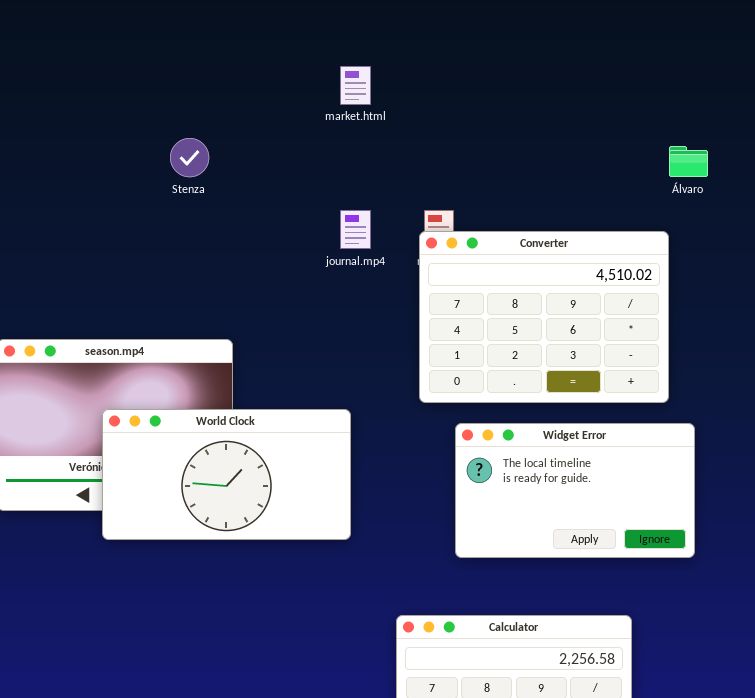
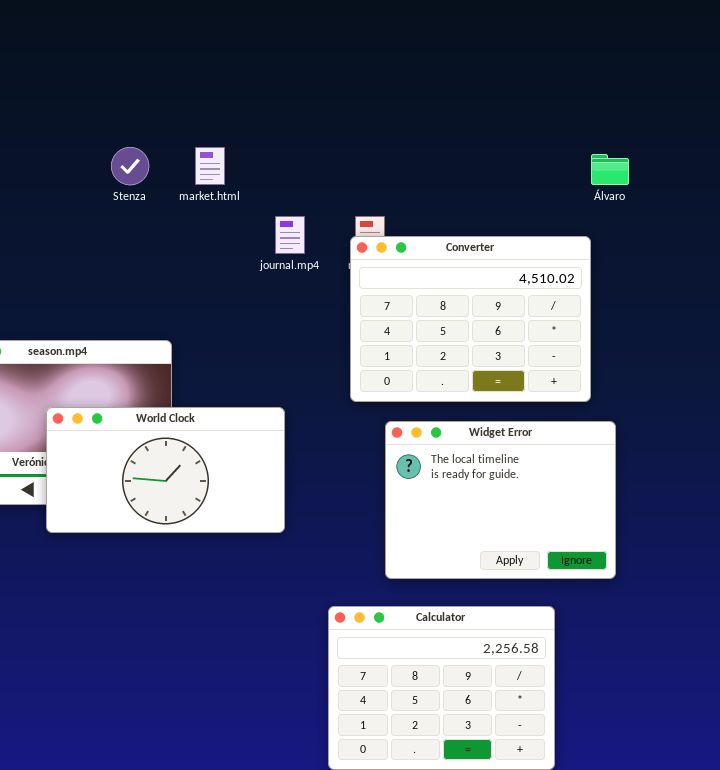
market.html: [340,66,371,105] -> [195,147,225,185], moved
Widget Error: [455,423,695,558] -> [385,421,616,579], resized

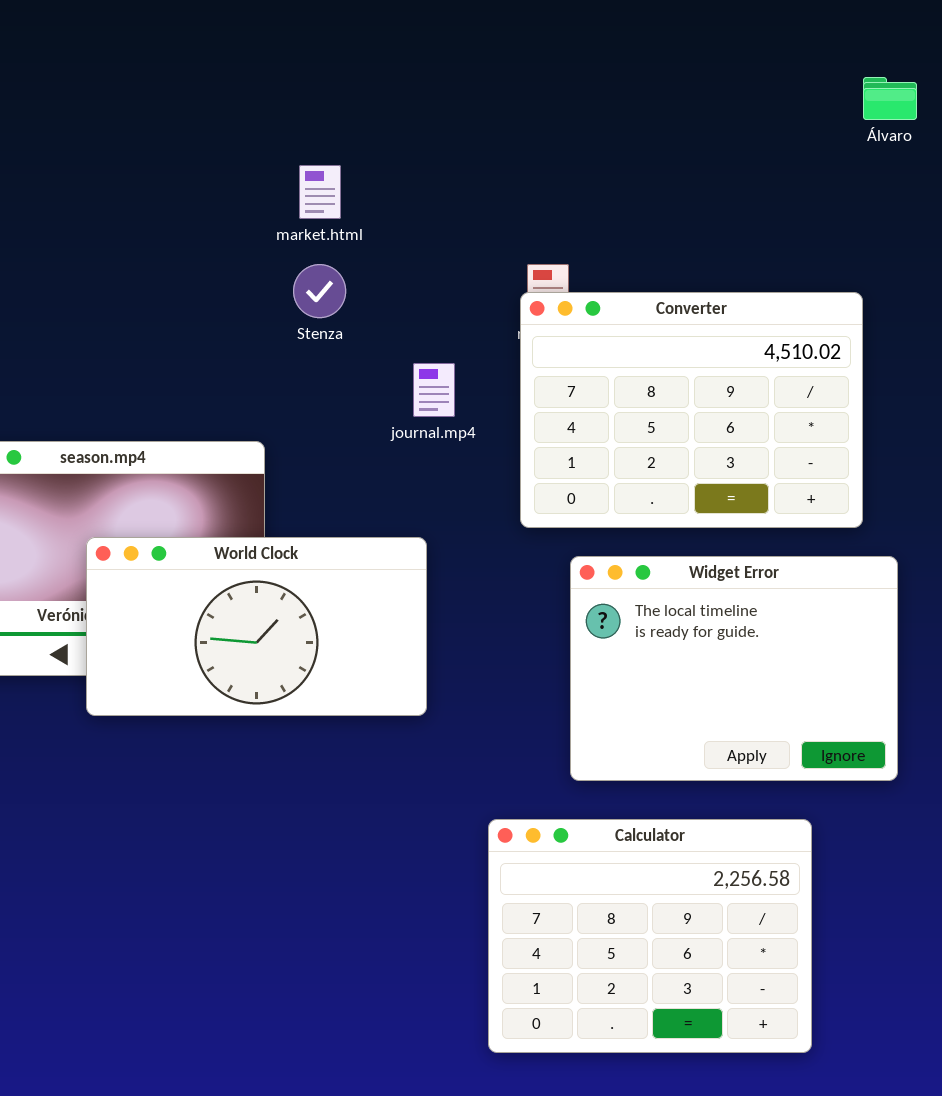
Stenza: [111,147,149,185] -> [293,264,346,318], moved
Álvaro: [591,154,629,185] -> [863,77,917,120], moved
journal.mp4: [275,216,305,254] -> [413,363,455,417], moved

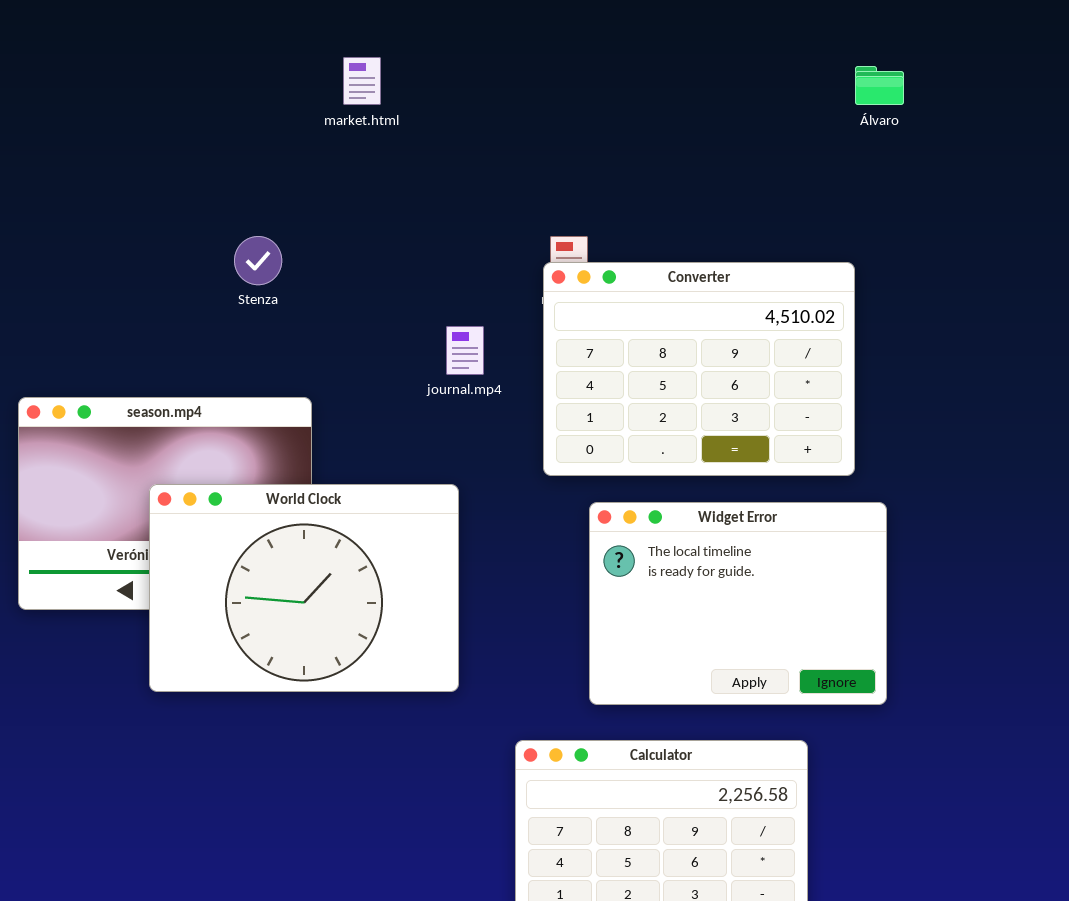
market.html: [299,165,341,219] -> [343,57,381,105], moved
Stenza: [293,264,346,318] -> [234,236,282,285], moved
World Clock: [86,537,427,716] -> [149,484,459,692], resized

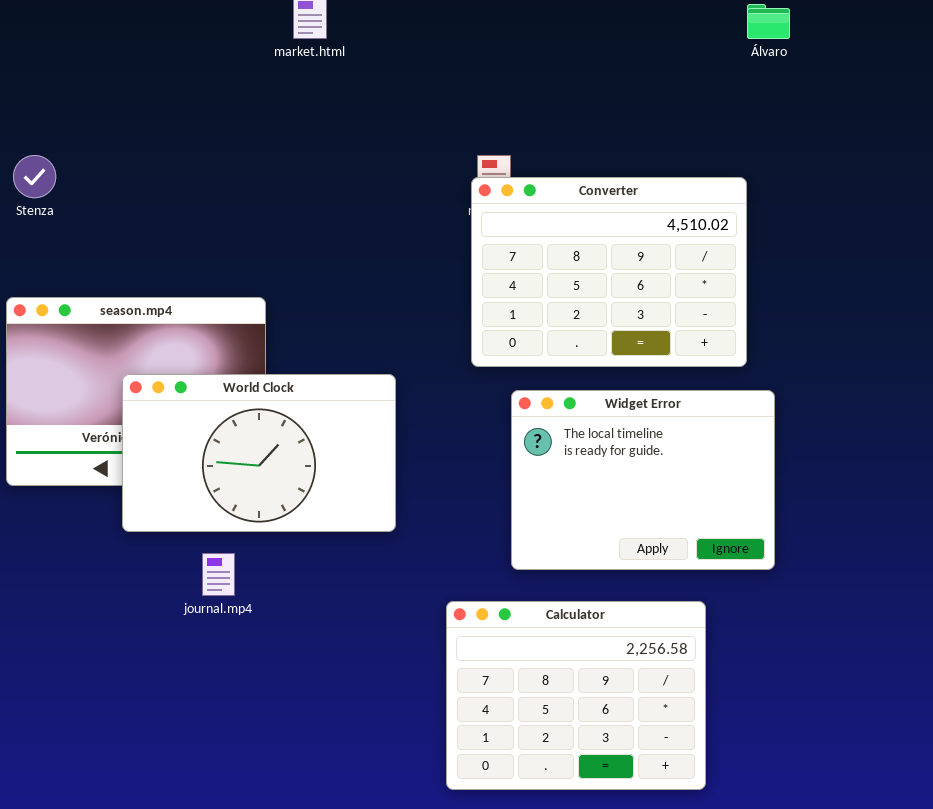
Stenza: [234,236,282,285] -> [13,155,56,198], moved
journal.mp4: [446,326,484,375] -> [202,553,235,596], moved
World Clock: [149,484,459,692] -> [122,374,396,532], resized

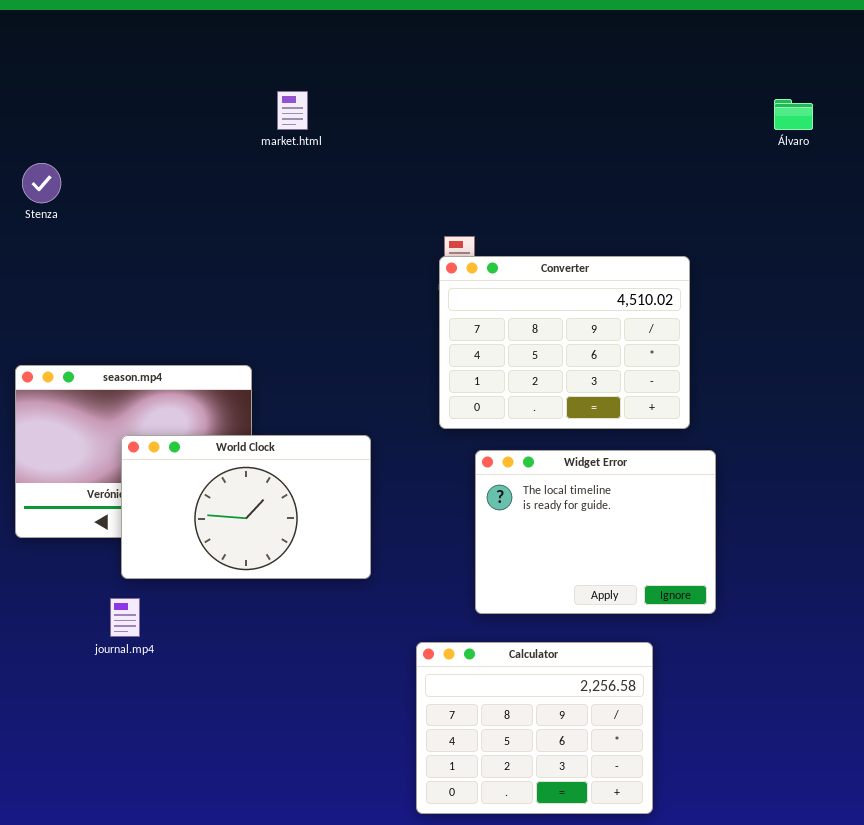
Álvaro: [747,4,790,39] -> [774,99,813,130], moved
Stenza: [13,155,56,198] -> [22,163,61,203], moved
journal.mp4: [202,553,235,596] -> [110,598,140,637], moved

